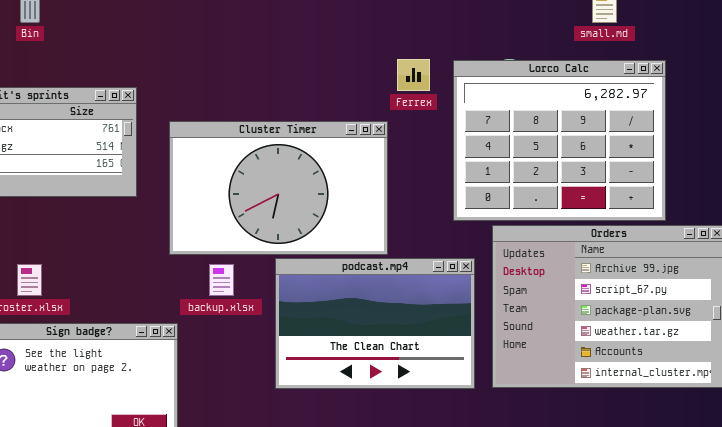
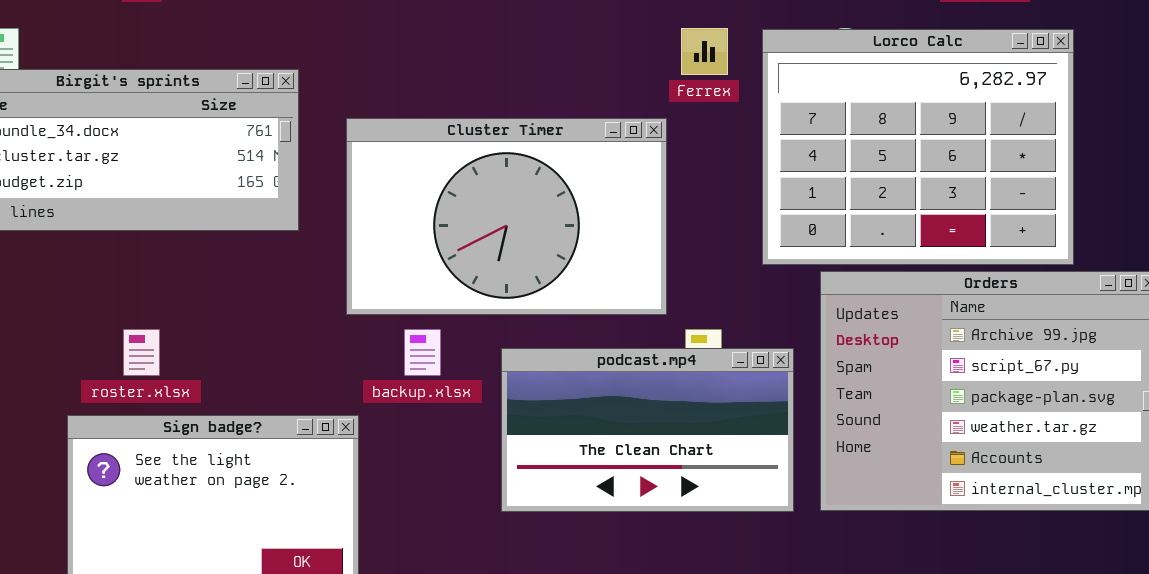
podcast.mp4: [275,258,475,389] -> [501,348,794,512], resized

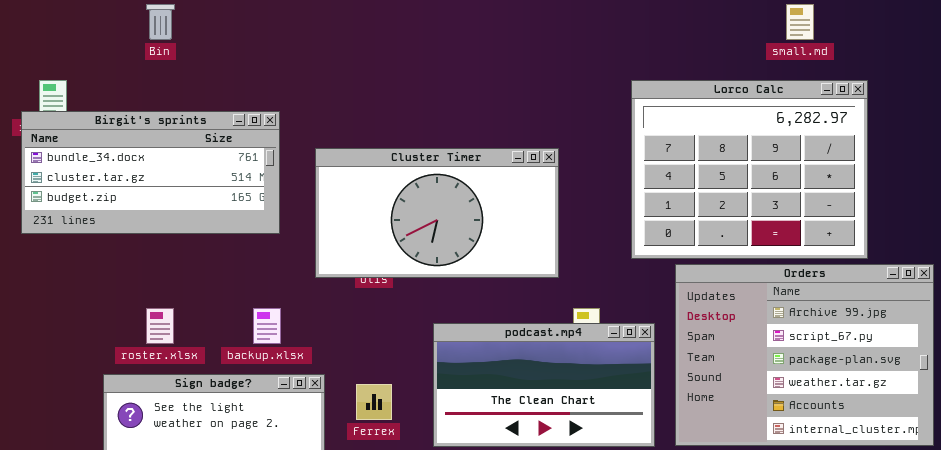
Ferrex: [681,28,728,75] -> [356,384,392,420], moved
Cluster Timer: [346,118,667,315] -> [315,148,559,278], resized
backup.xlsx: [404,329,441,376] -> [253,308,281,344], moved

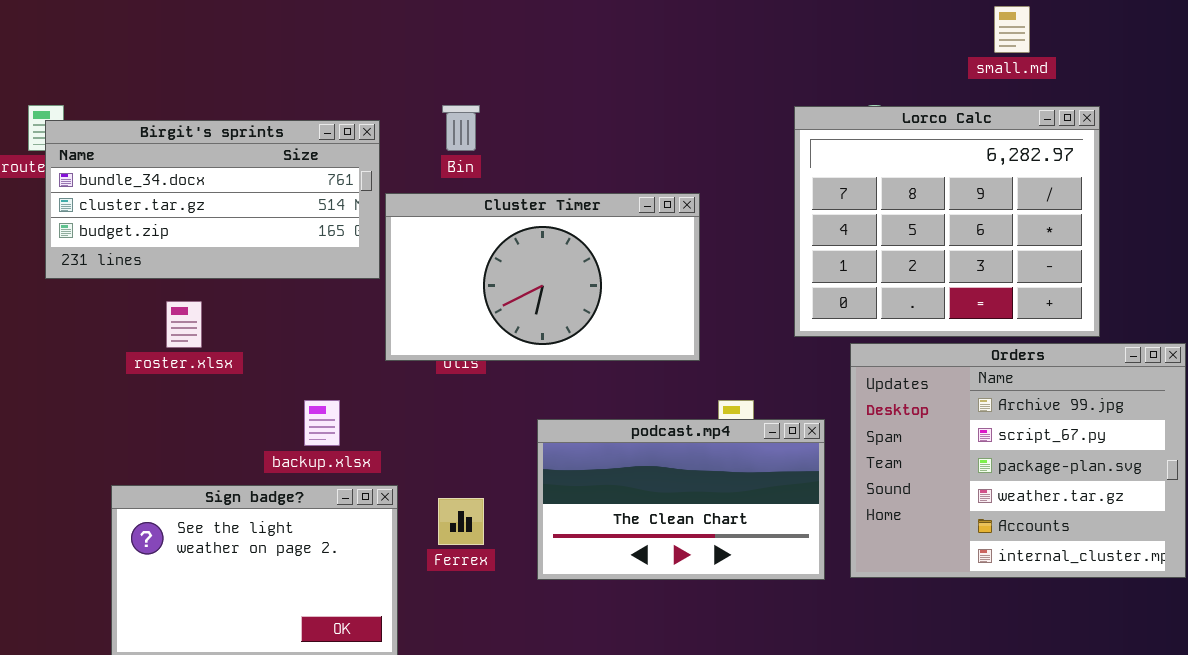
Bin: [146,4,175,40] -> [442,105,480,151], moved
Birgit's sprints: [21,111,280,234] -> [45,120,380,279], moved
roster.xlsx: [146,308,174,344] -> [166,301,202,348], moved

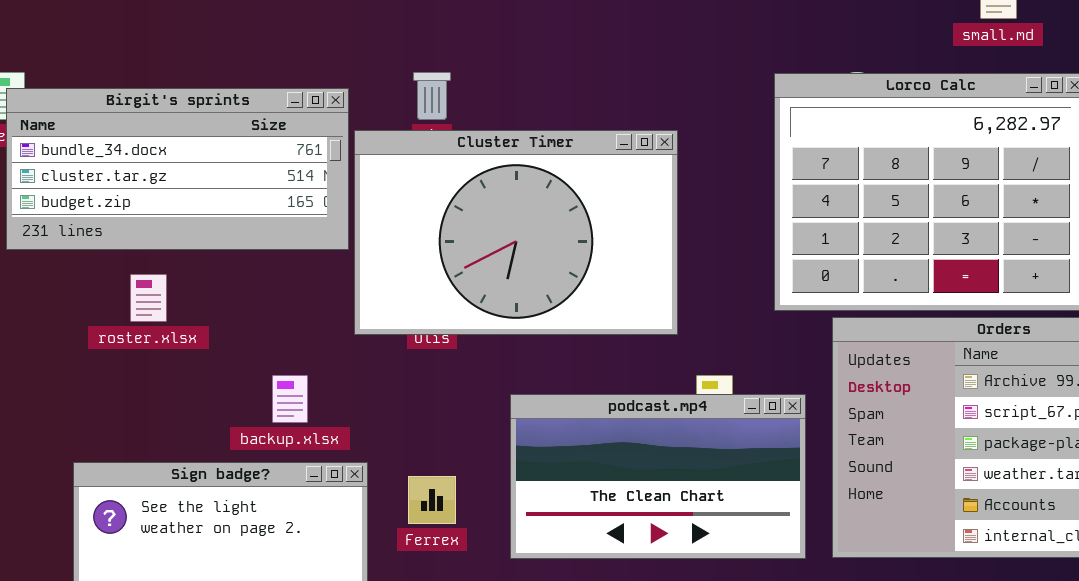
Cluster Timer: [385,193,700,361] -> [354,130,678,335], resized

